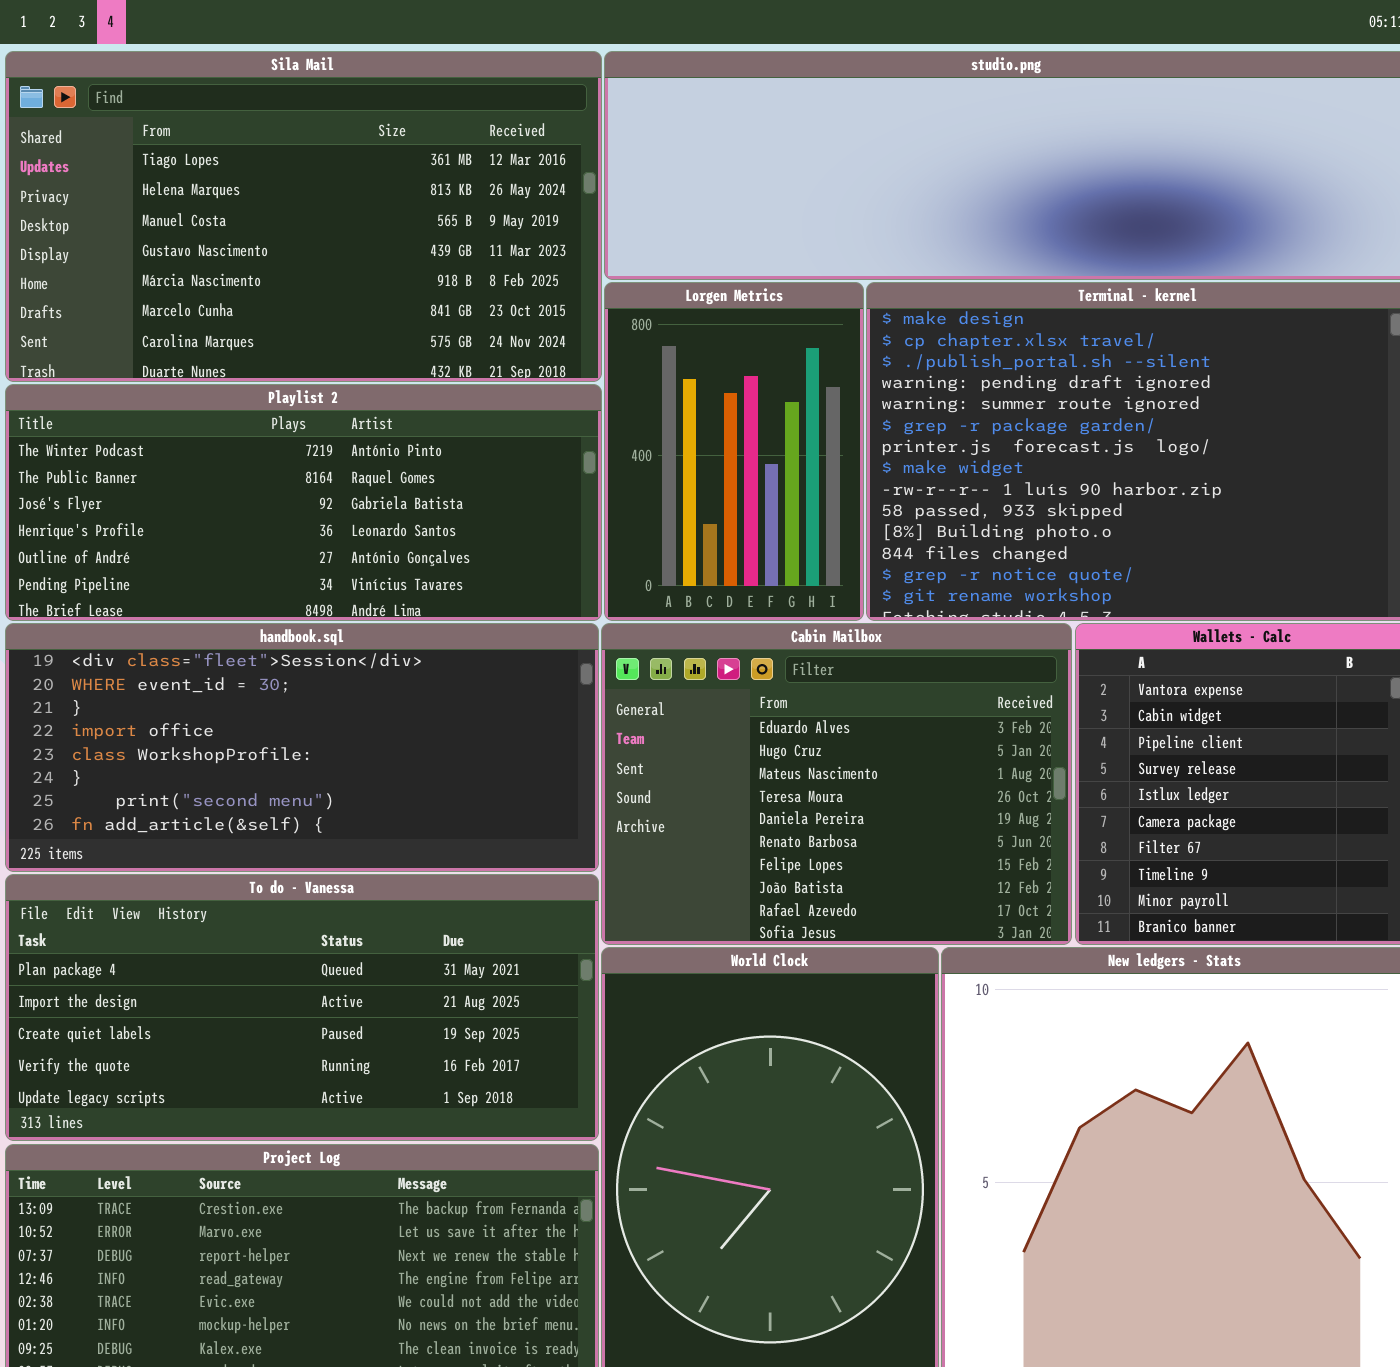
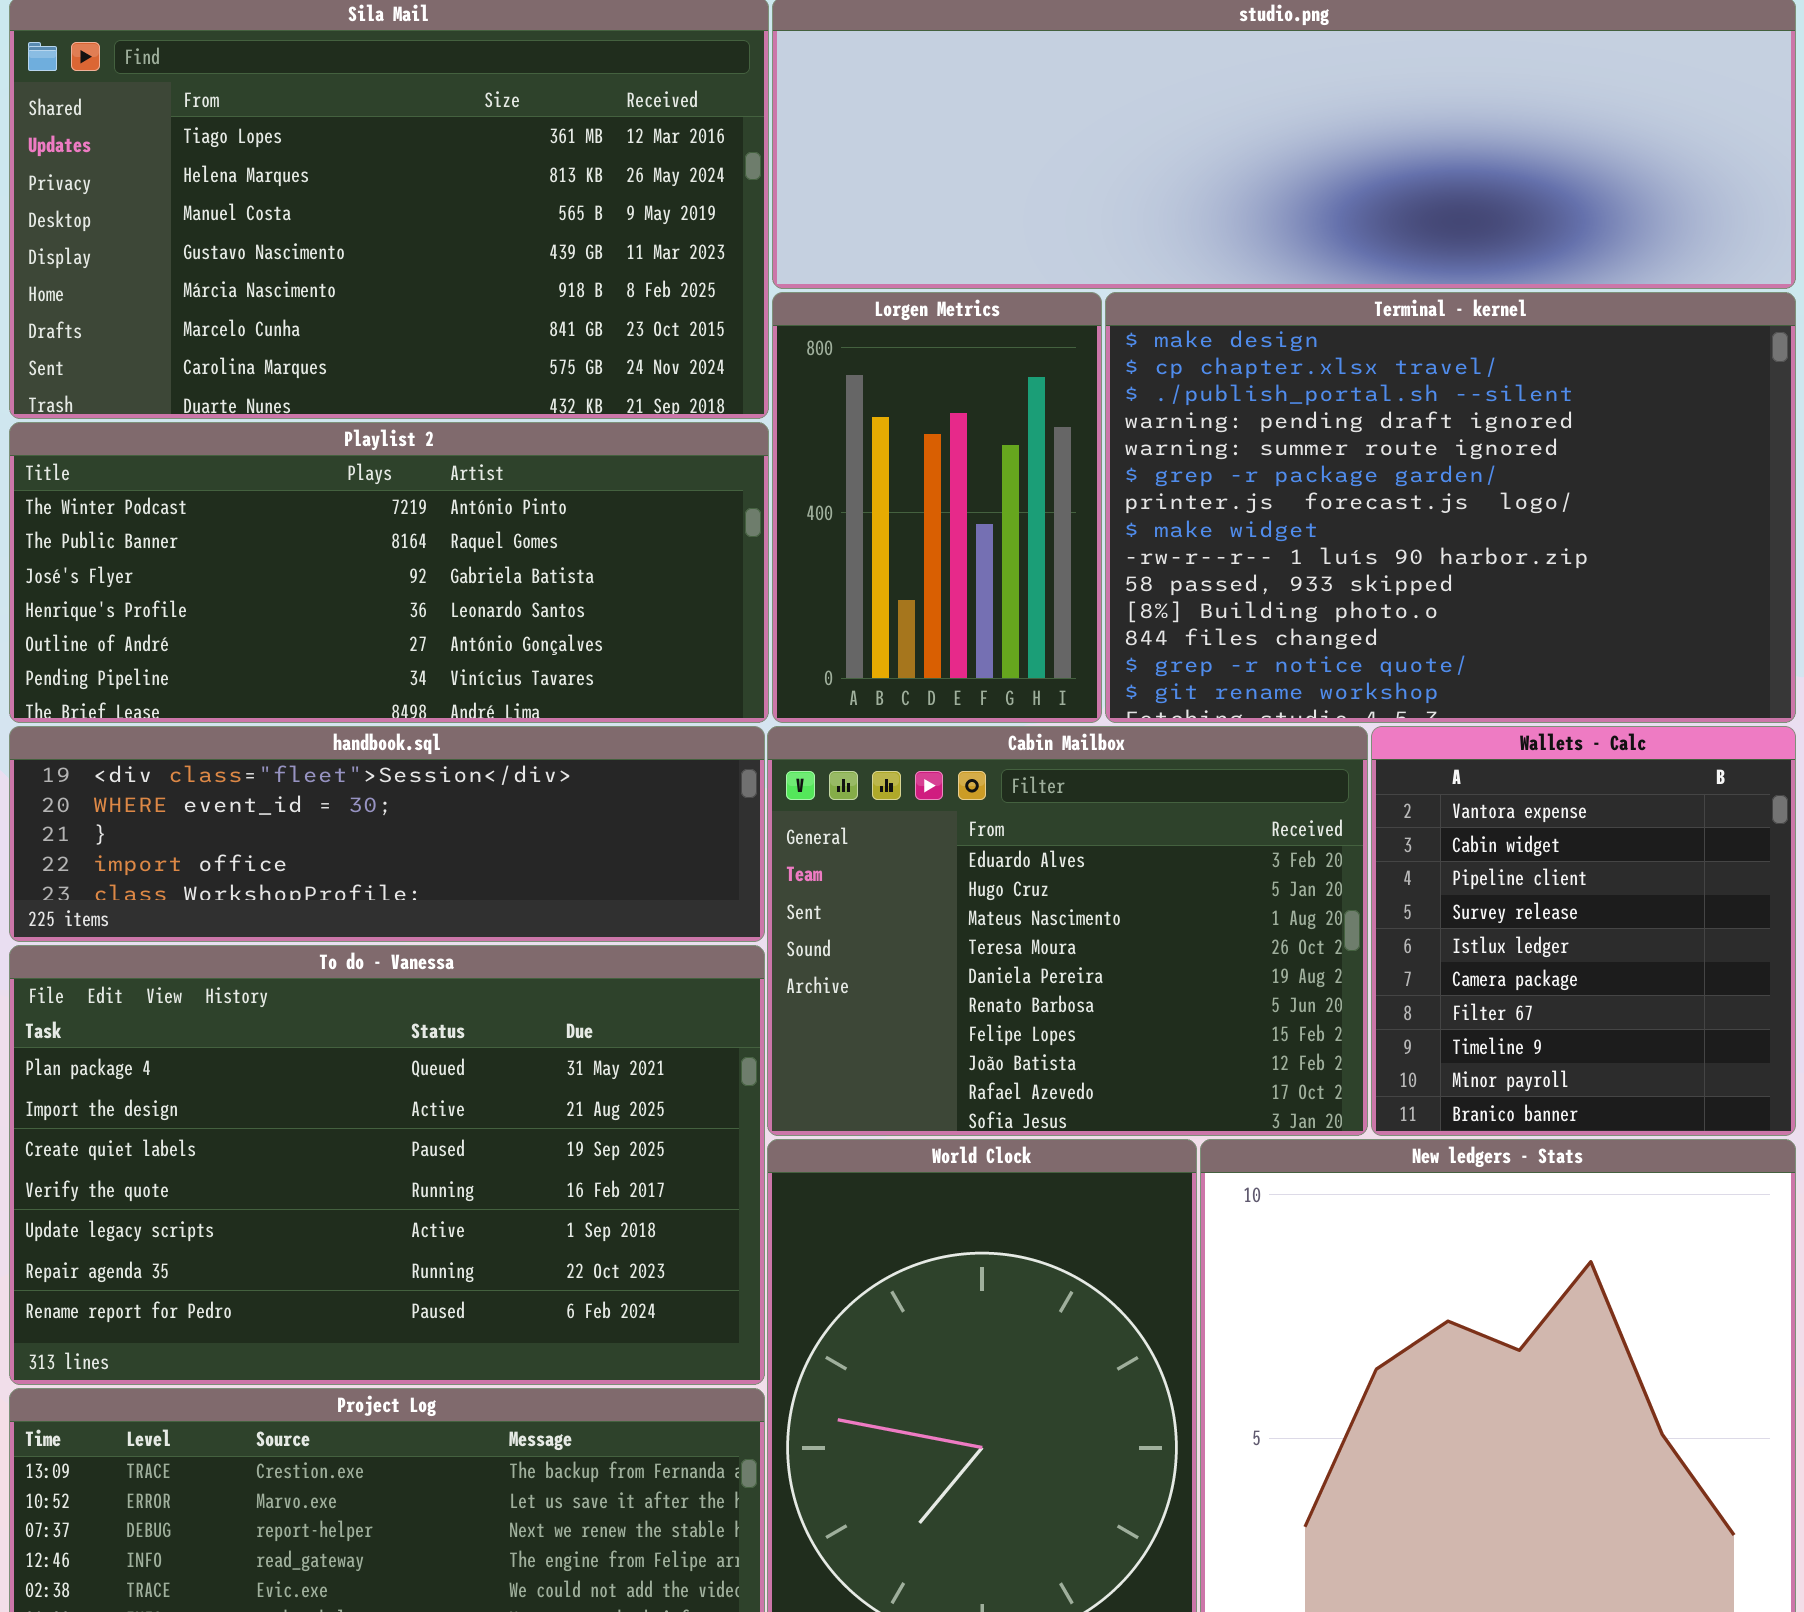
handbook.sql: [5,623,599,872] -> [9,726,765,942], resized
To do - Vanessa: [5,874,599,1141] -> [9,945,765,1385], resized

